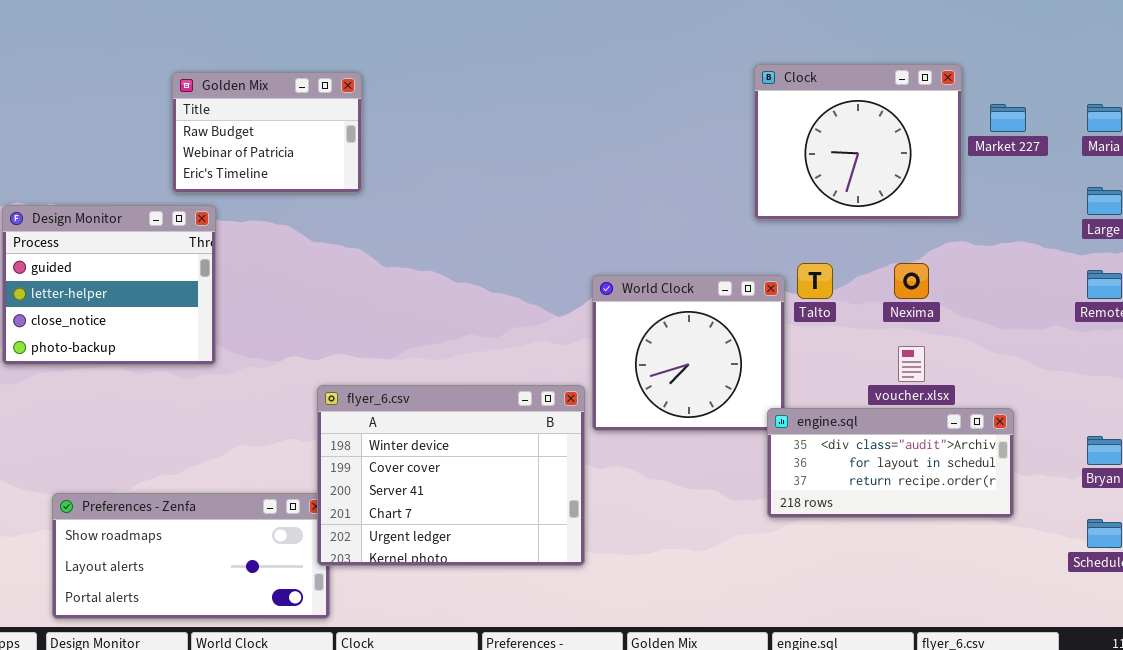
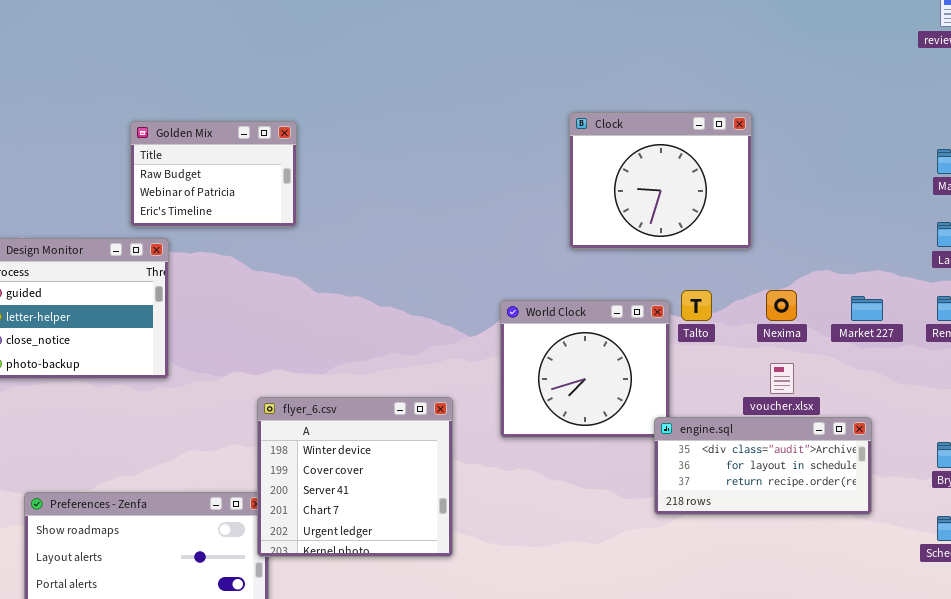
Clock: [754,64,962,220] -> [569,112,752,249], moved
Market 227: [990,104,1026,132] -> [851,296,883,321], moved
flyer_6.csv: [317,385,585,566] -> [257,397,453,557], resized

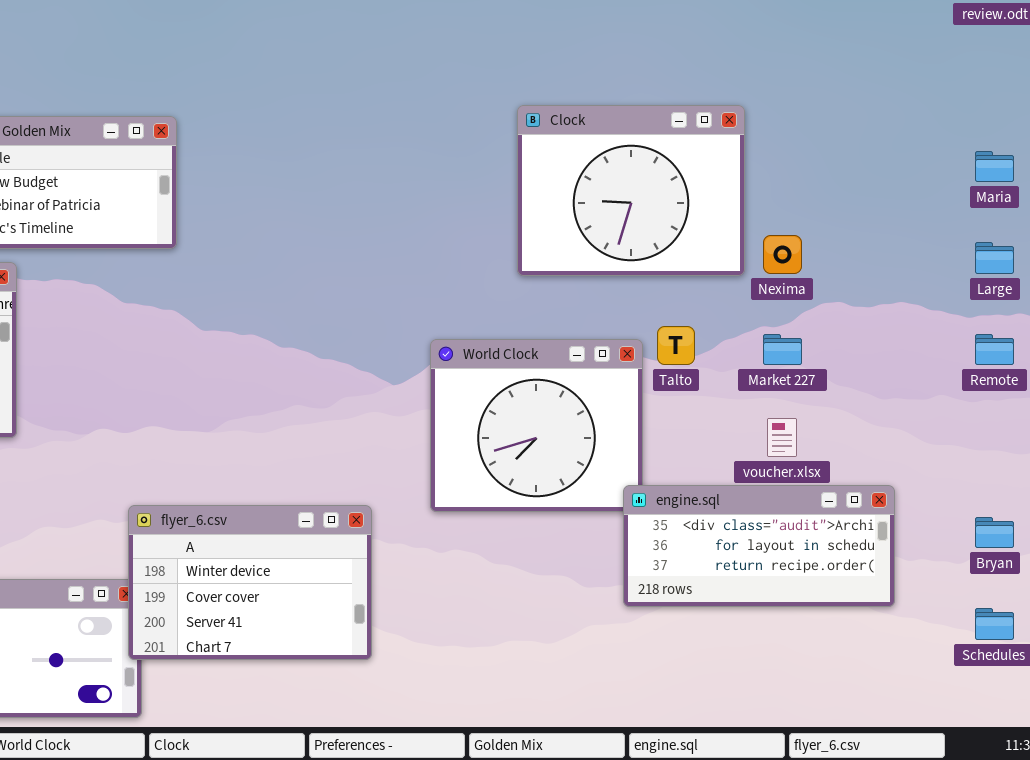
Nexima: [766,290,797,321] -> [763,235,802,274], moved
Market 227: [851,296,883,321] -> [763,334,802,365], moved
flyer_6.csv: [257,397,453,557] -> [128,505,372,660], resized

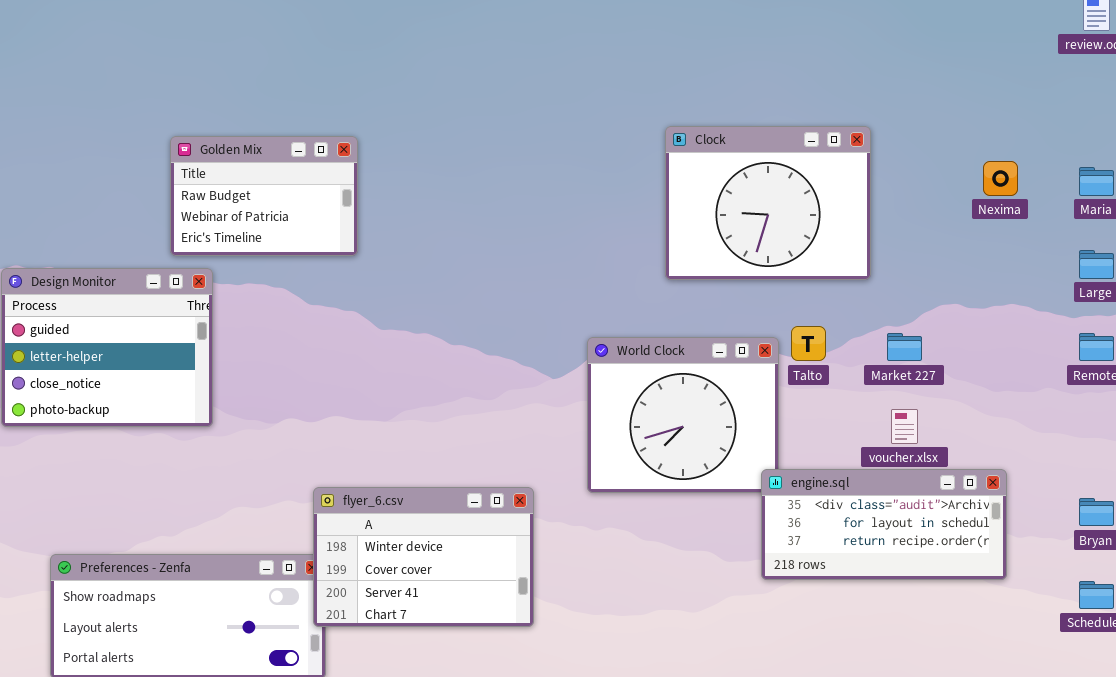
Nexima: [763,235,802,274] -> [983,161,1018,196], moved

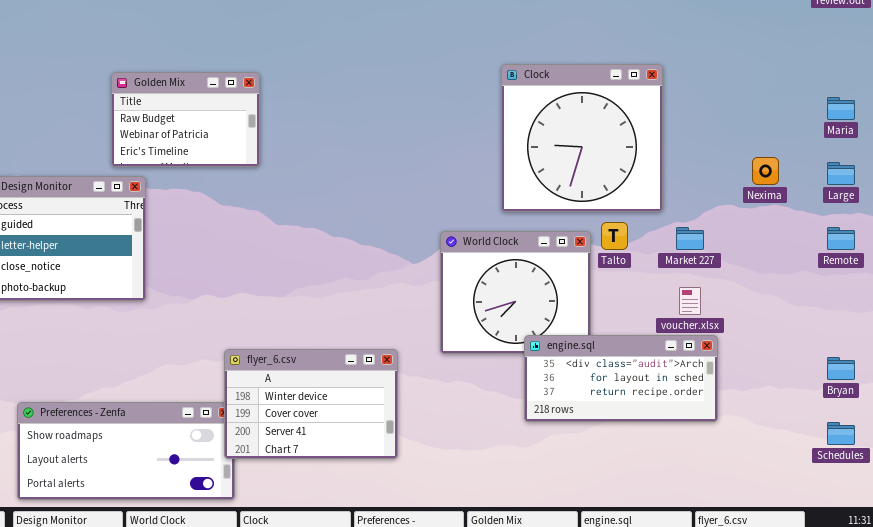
Clock: [665,126,871,280] -> [501,64,663,212], resized
Nexima: [983,161,1018,196] -> [752,157,779,185], moved
engine.sql: [761,469,1007,580] -> [524,335,718,422], moved

